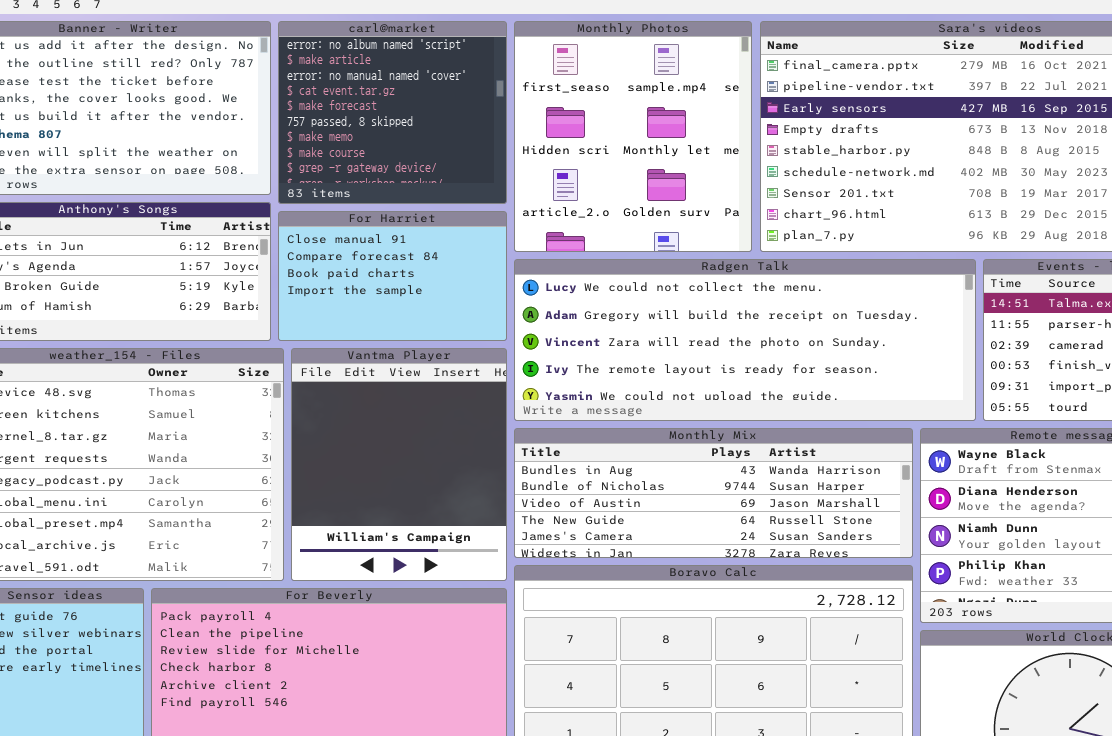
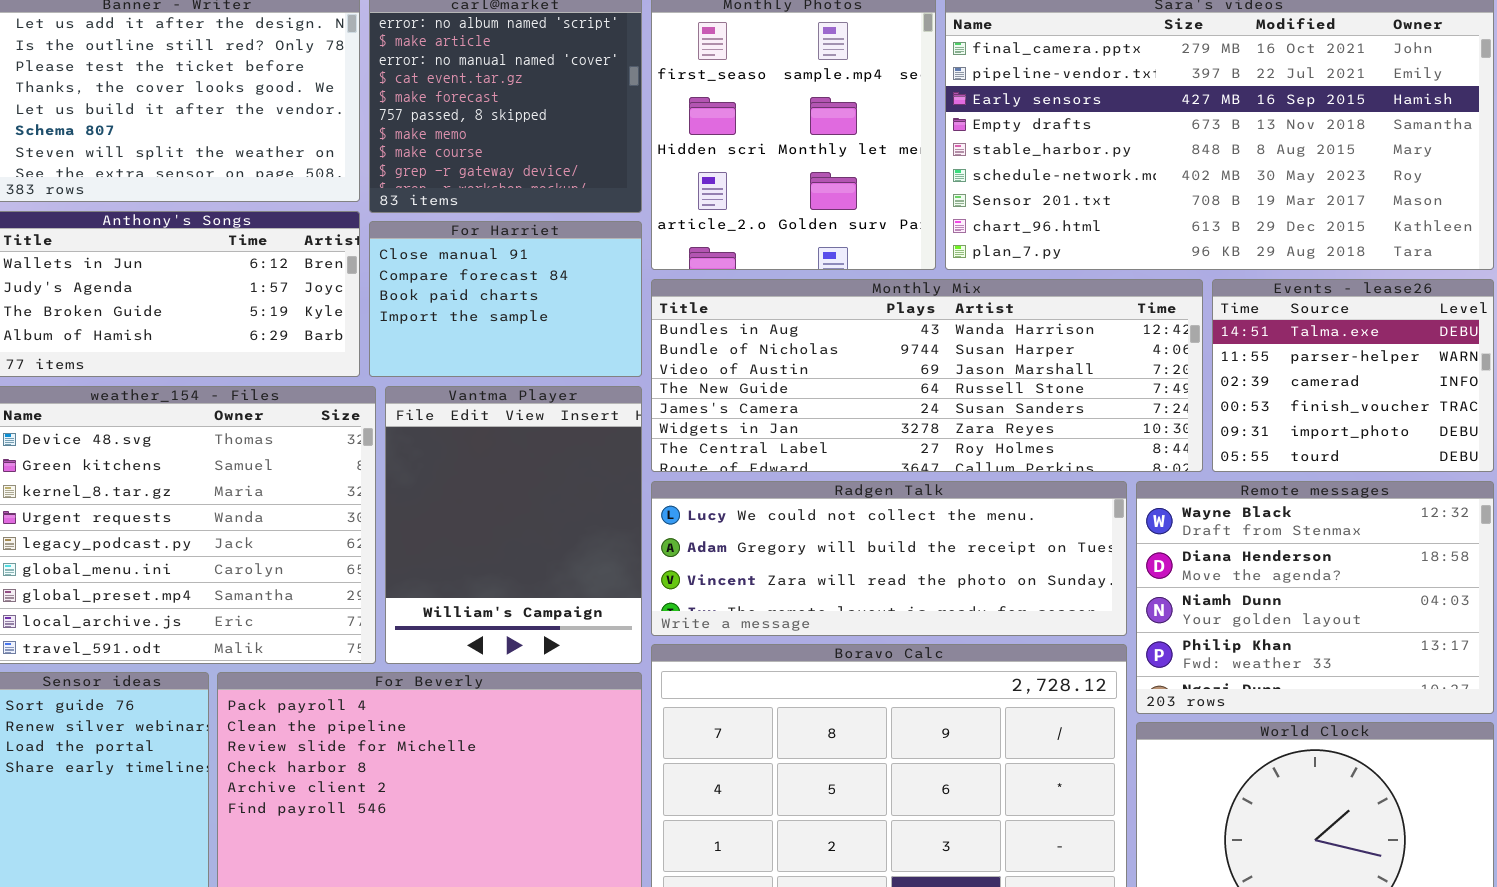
Radgen Talk: [514,259,976,421] -> [651,481,1127,636], moved, resized
Monthly Mix: [514,428,913,558] -> [651,279,1203,472], moved, resized

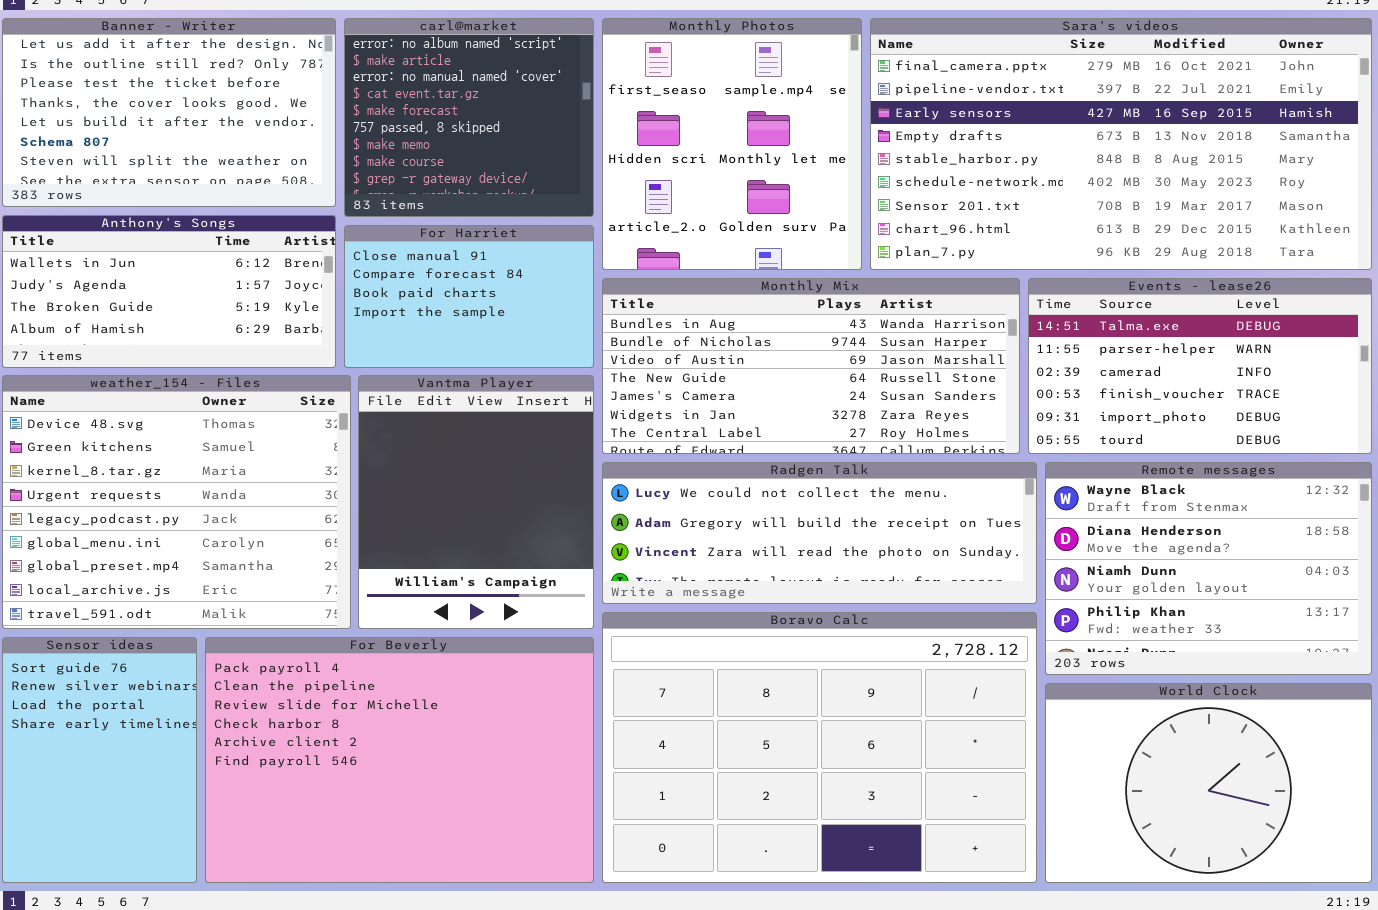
Monthly Mix: [651,279,1203,472] -> [602,278,1020,454], resized
Events - lease26: [1212,279,1494,472] -> [1028,278,1372,454], resized

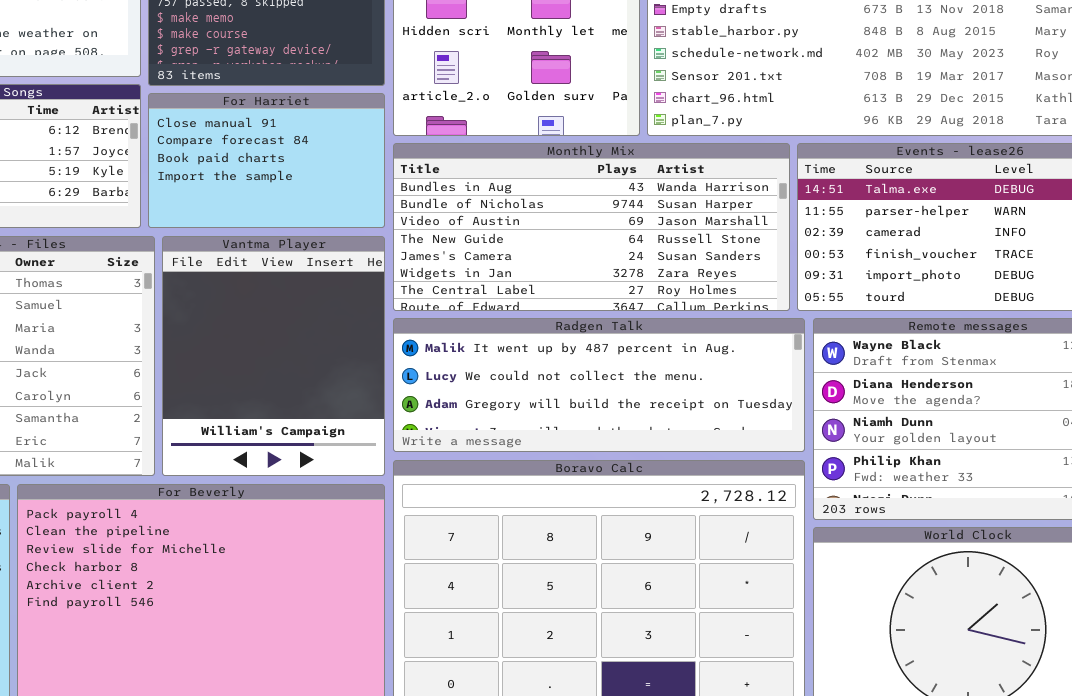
Radgen Talk: [602,462,1037,604] -> [393,318,805,452], scrolled up 1 row

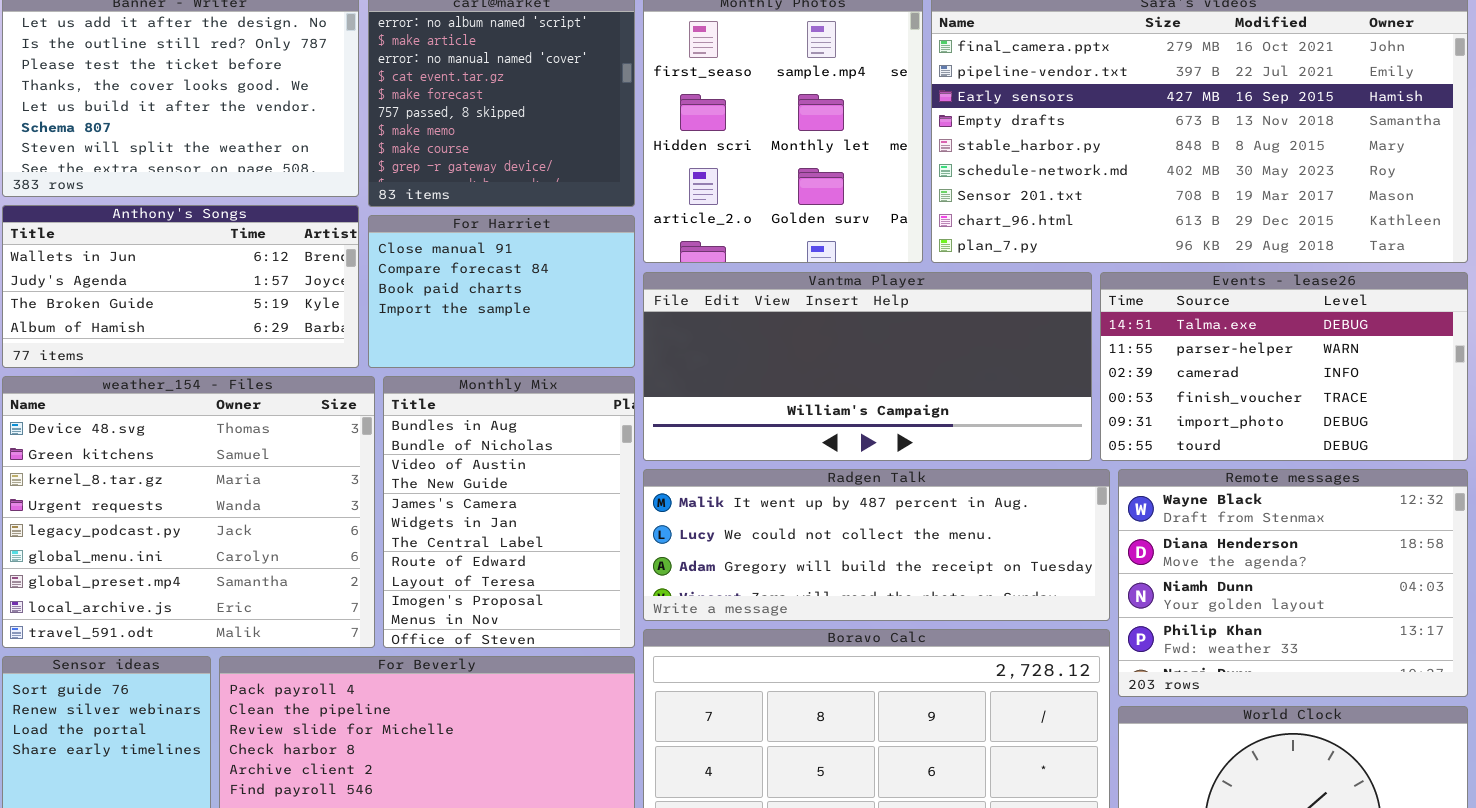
Monthly Mix: [393,143,790,311] -> [383,376,635,648], moved, resized
Vantma Player: [162,236,385,476] -> [643,272,1092,461], moved, resized

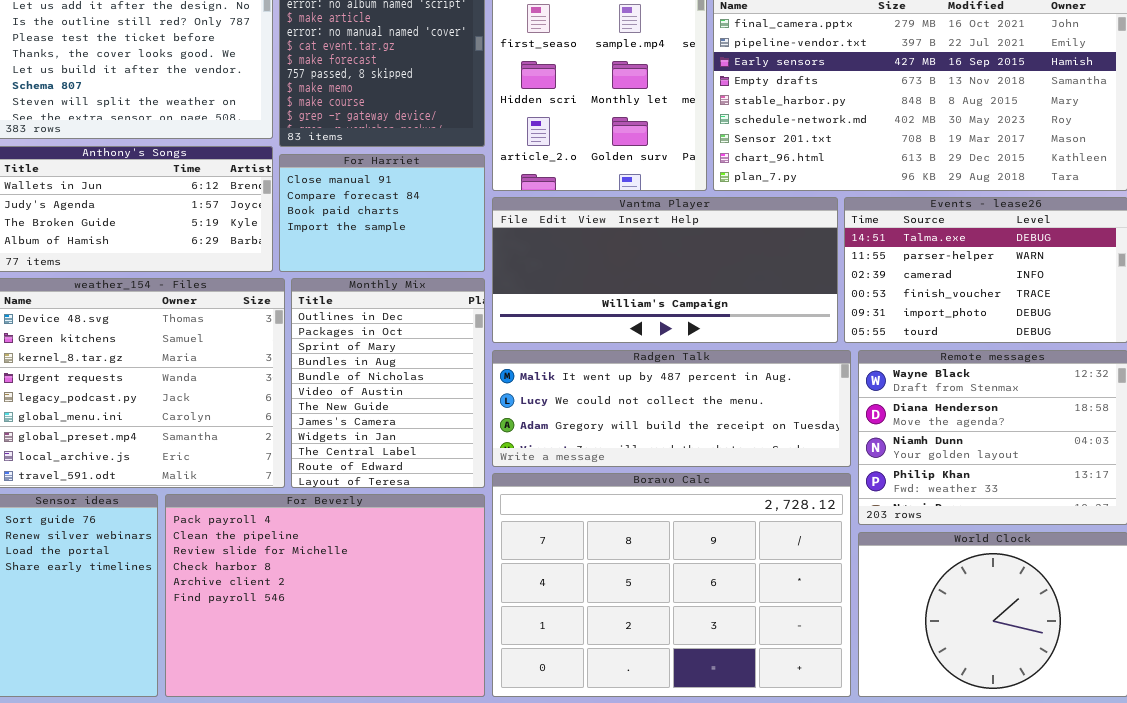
Monthly Mix: [383,376,635,648] -> [291,278,485,488], scrolled up 3 rows

